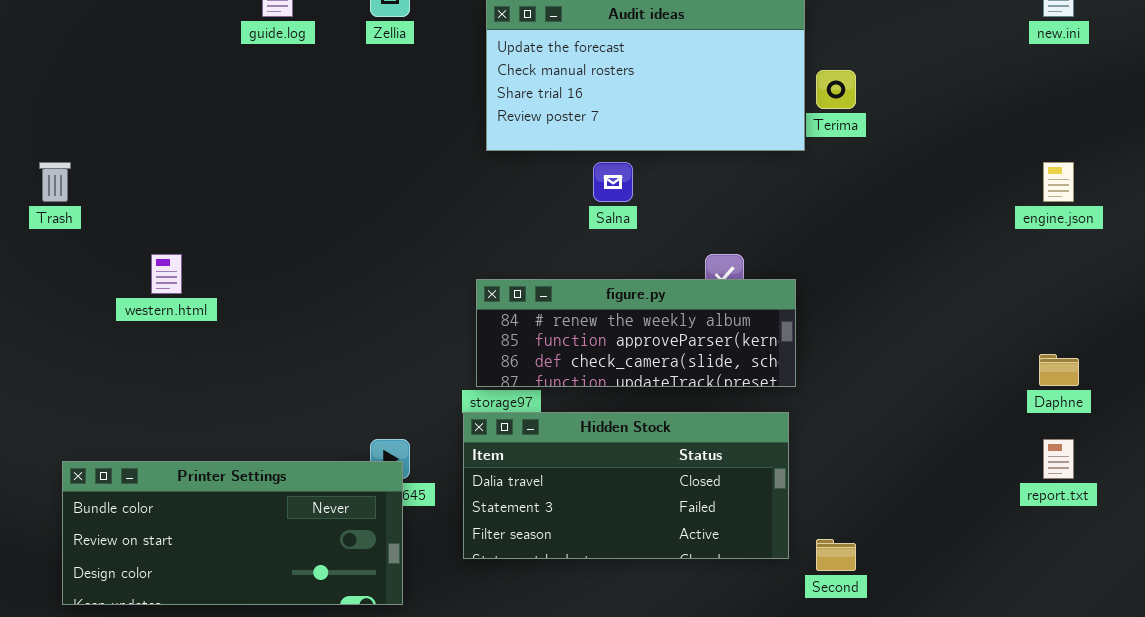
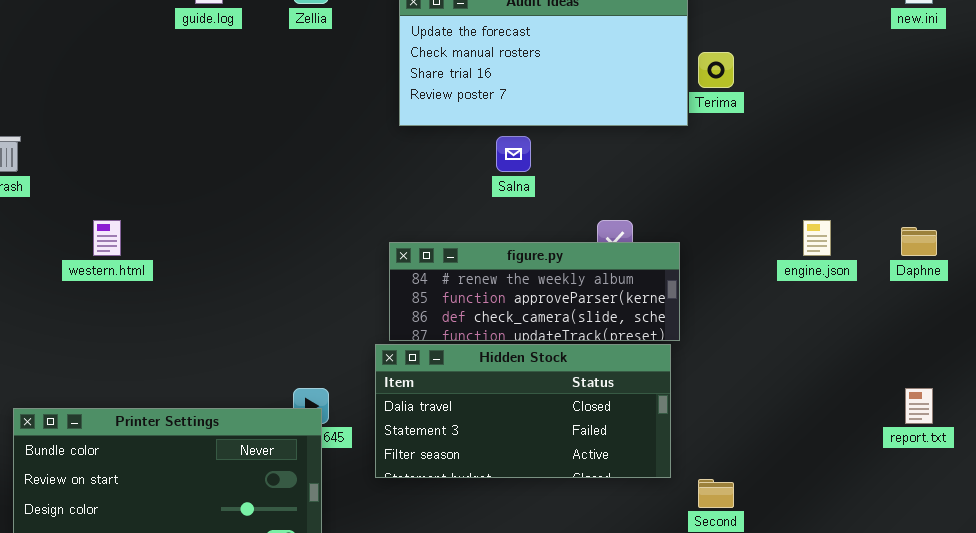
engine.json: [1043,162,1074,202] -> [803,220,831,256], moved
Daphne: [1039,354,1079,386] -> [901,227,937,256], moved
Hidden Stock: [463,412,789,559] -> [375,344,671,478], moved

